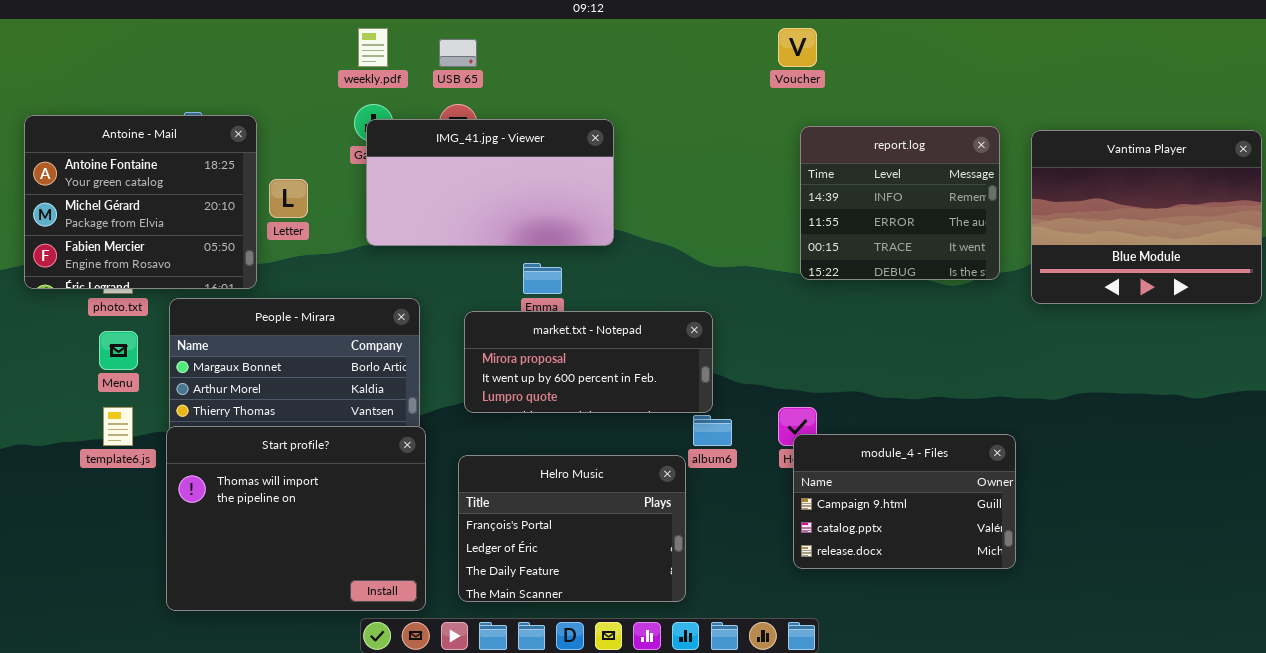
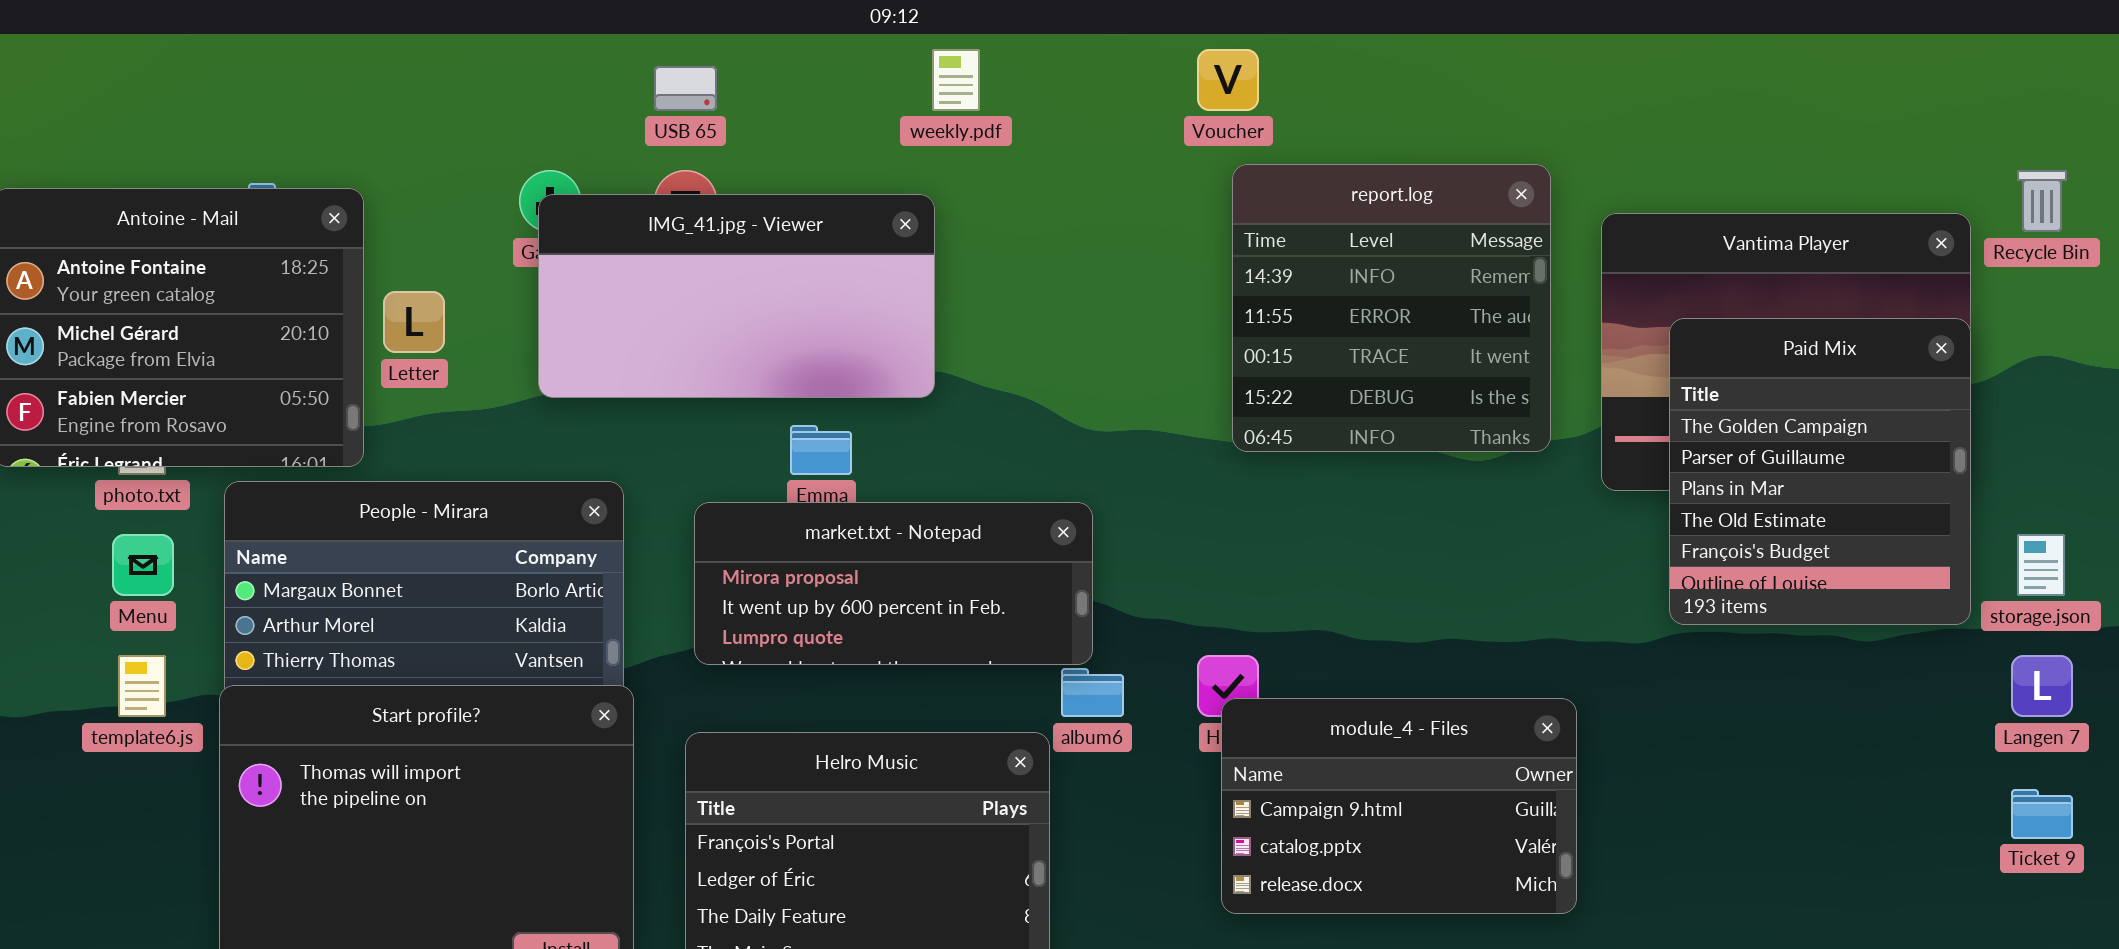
weekly.pdf: [358,28,388,67] -> [932,49,980,111], moved
report.log: [800,126,1000,280] -> [1232,164,1551,452], resized
Paid Mix: none -> [1669,318,1971,625], opened

